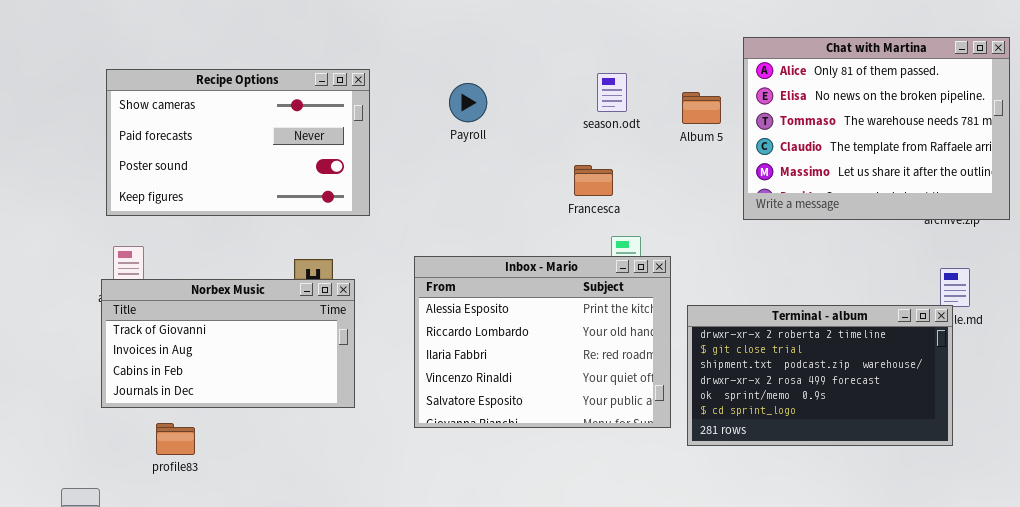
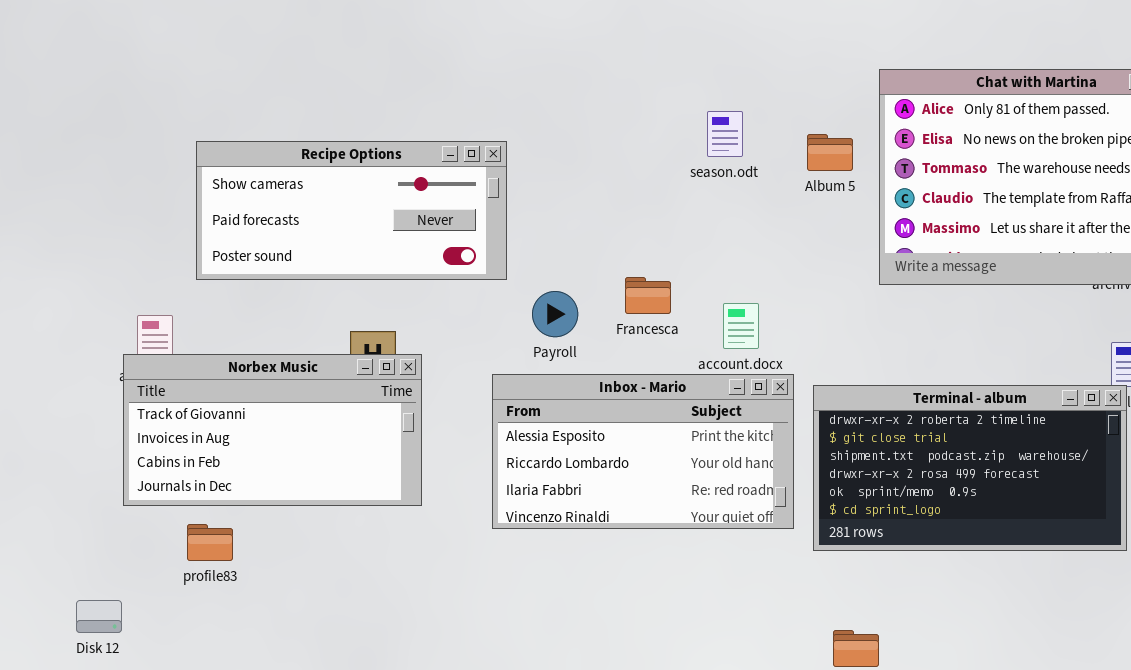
Recipe Options: [106,69,370,216] -> [196,141,507,280], moved, resized
Payroll: [449,83,487,122] -> [532,291,578,337], moved
Francesca: [574,165,613,196] -> [625,277,671,314], moved
Inbox - Mario: [414,256,671,428] -> [492,374,794,529], resized

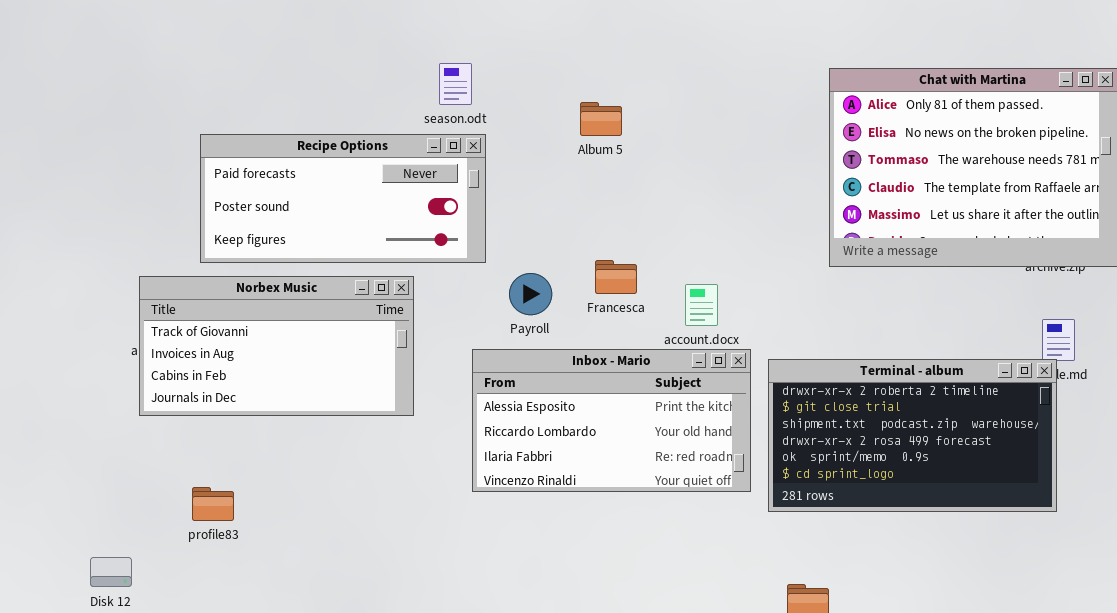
season.odt: [707,111,743,157] -> [439,63,472,105], moved
Album 5: [807,134,853,171] -> [580,102,622,136], moved
Recipe Options: [196,141,507,280] -> [200,134,486,263], scrolled down 1 row
Norbex Music: [123,354,422,506] -> [139,276,414,416], moved

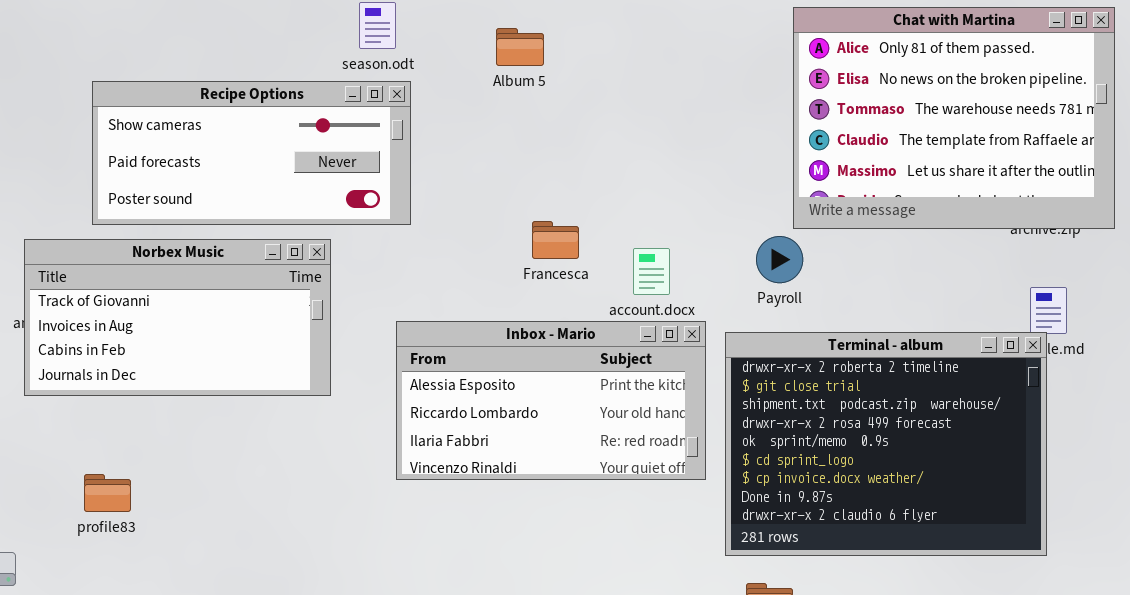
Album 5: [580,102,622,136] -> [496,28,544,66], moved
Recipe Options: [200,134,486,263] -> [92,81,411,225], scrolled up 1 row
Payroll: [509,273,552,315] -> [756,236,803,283], moved
Terminal - album: [768,359,1057,512] -> [725,332,1047,556], resized

